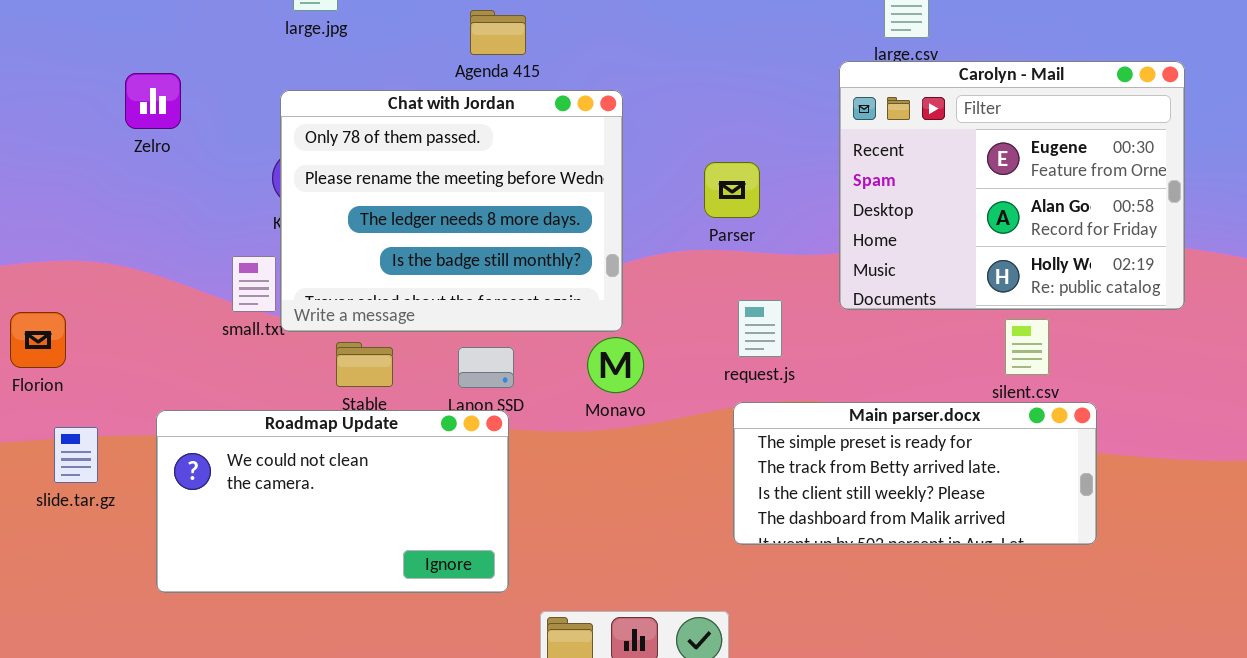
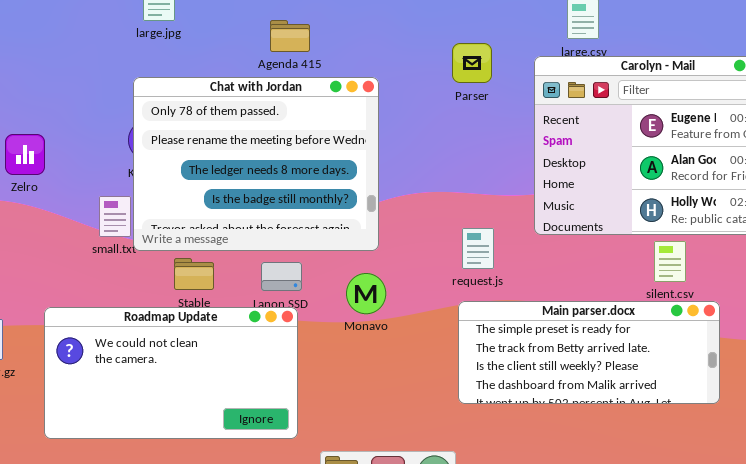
Zelro: [125,73,181,129] -> [5,134,45,175], moved
Parser: [704,162,760,218] -> [452,43,492,83], moved
Monavo: [587,337,644,393] -> [346,273,386,314], moved

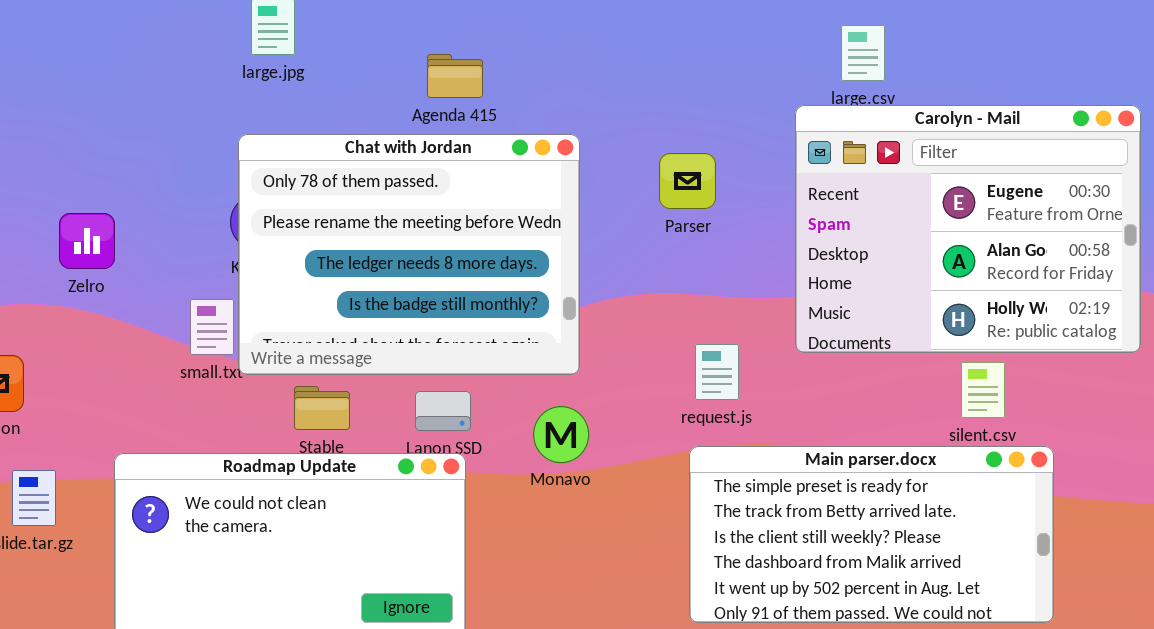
Parser: [452,43,492,83] -> [659,153,716,209], moved
Main parser.docx: [458,301,720,404] -> [689,446,1054,623], resized

